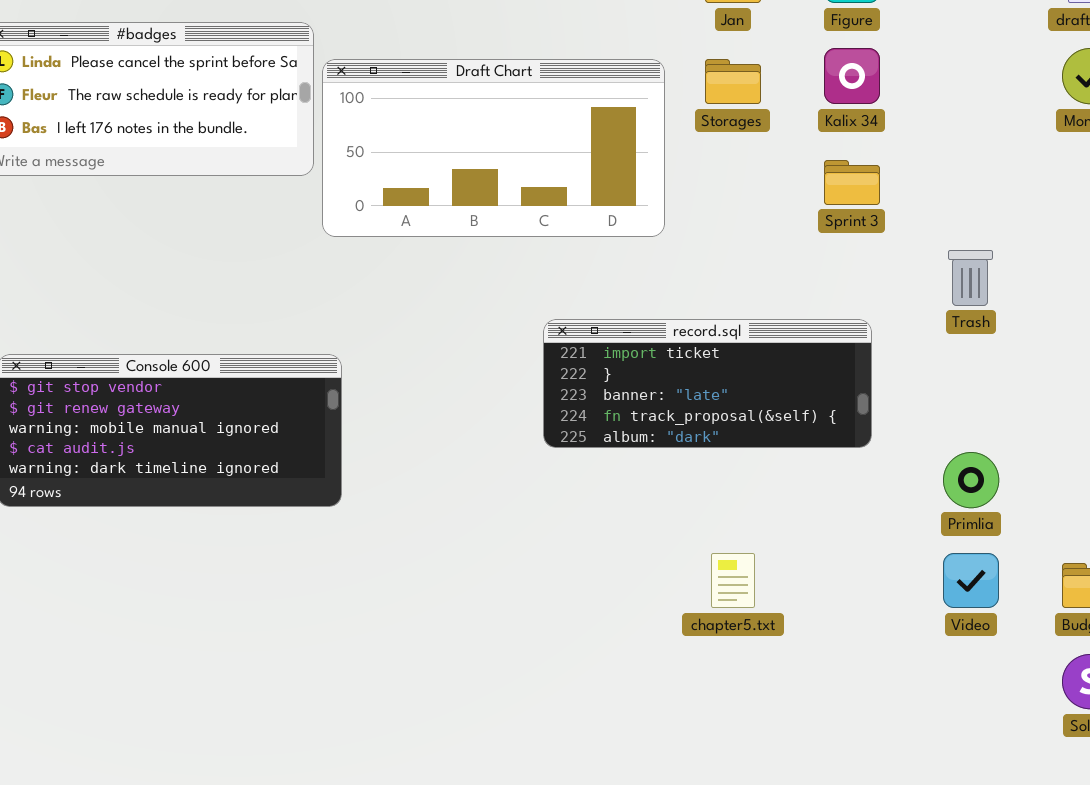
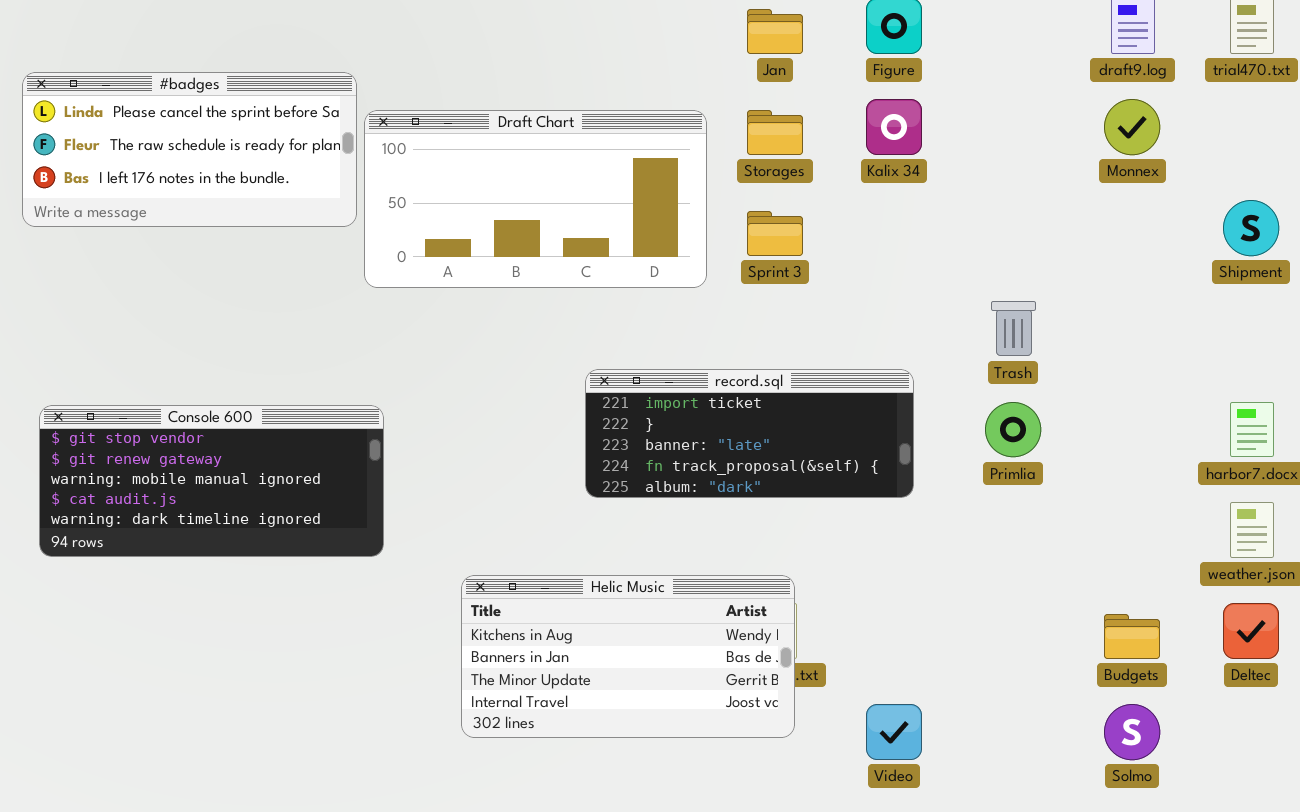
Sprint 3: [824,160,880,205] -> [747,211,803,256], moved
Primlia: [943,452,999,508] -> [985,402,1041,457], moved
Helic Music: none -> [461,575,795,738], opened
Video: [943,553,999,608] -> [866,704,922,760], moved

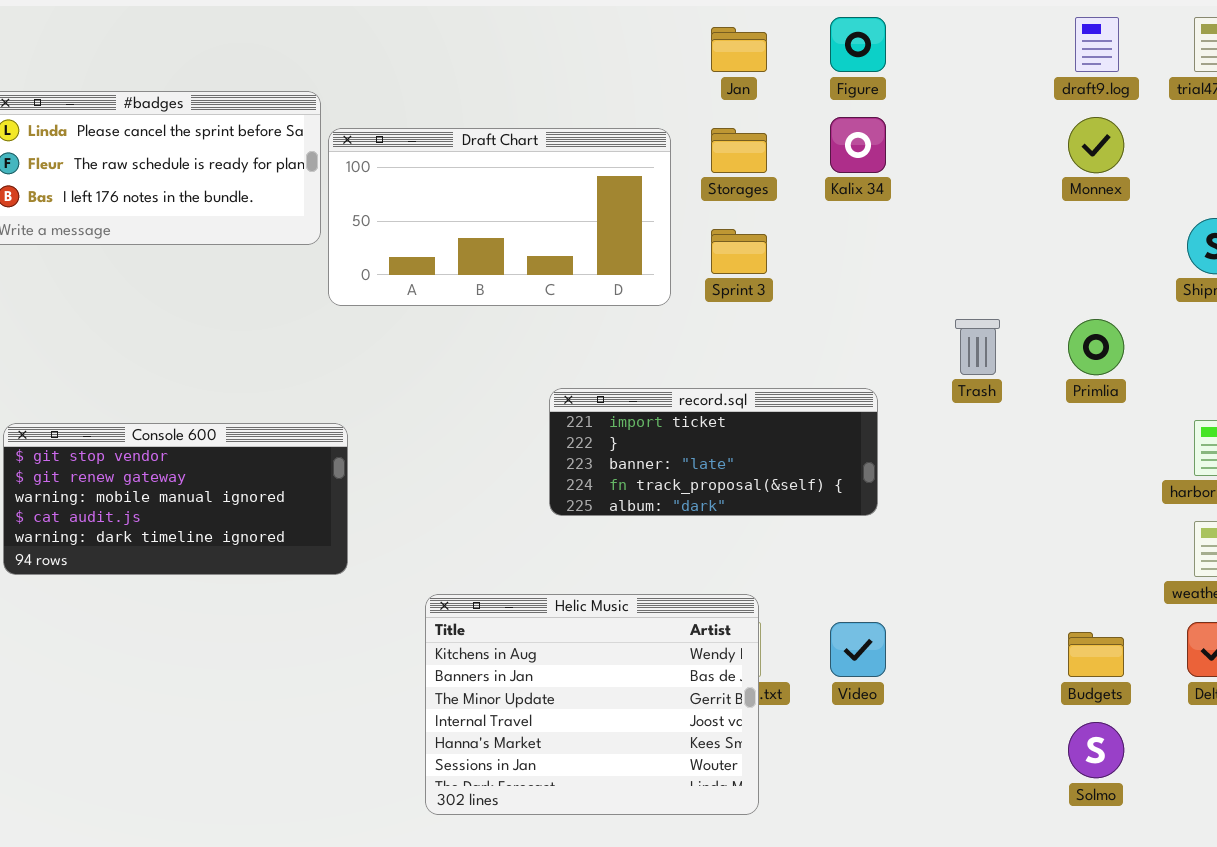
Primlia: [985,402,1041,457] -> [1068,319,1124,375], moved
Helic Music: [461,575,795,738] -> [425,594,759,815], resized
Video: [866,704,922,760] -> [830,622,886,677], moved

